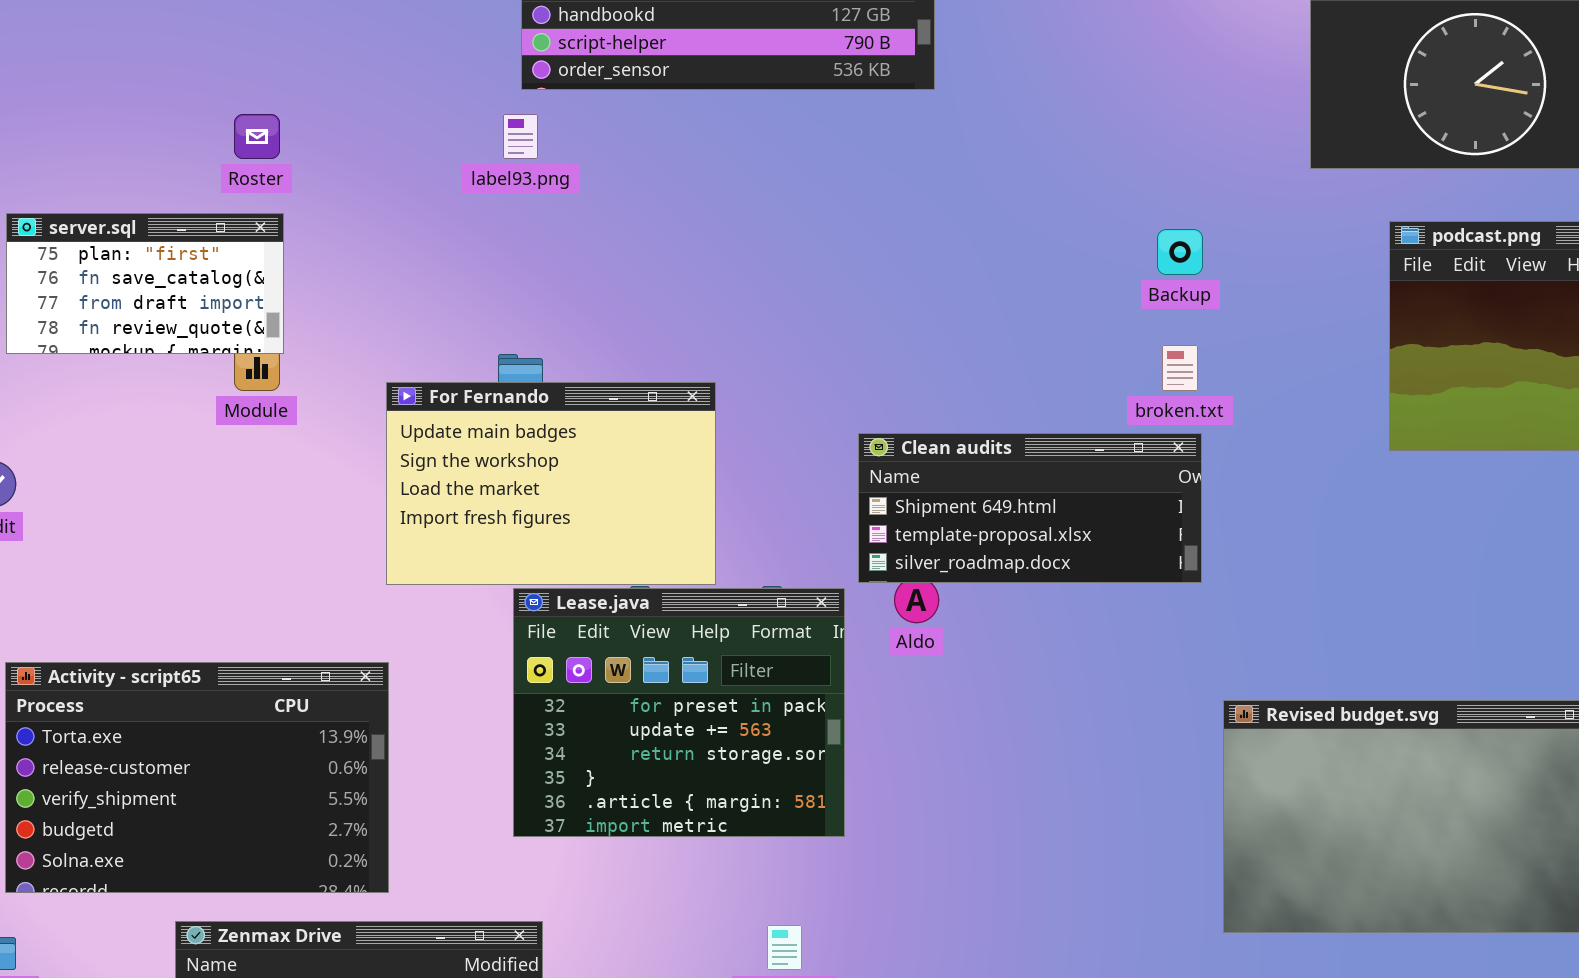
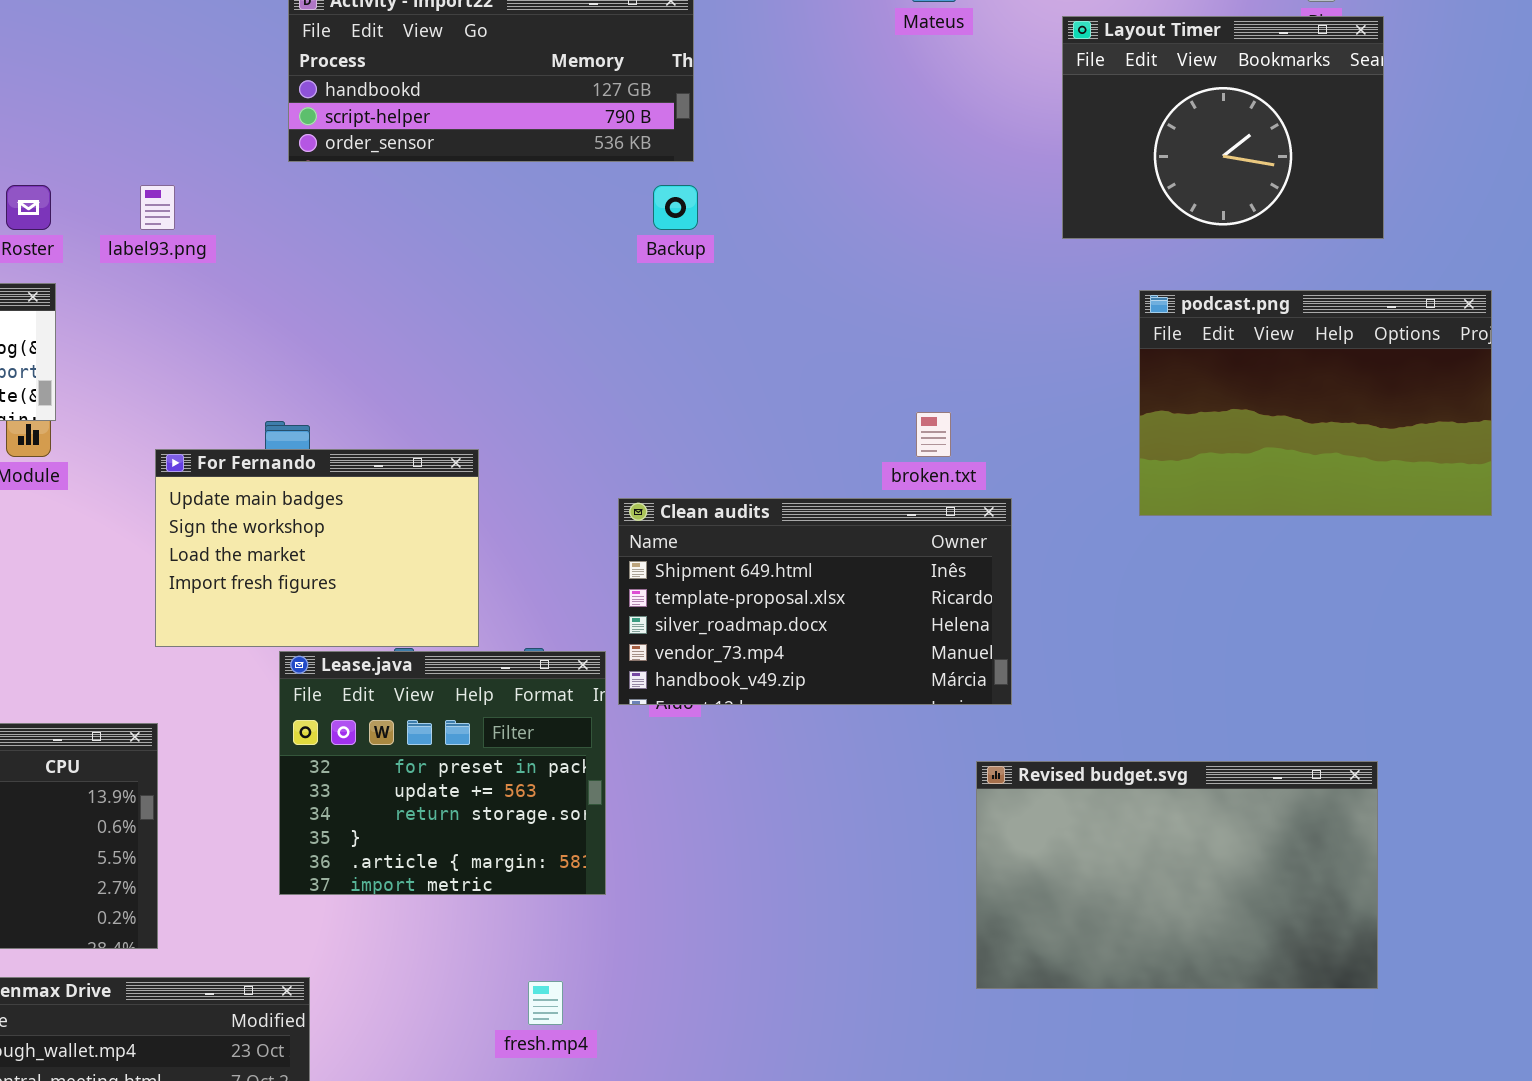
label93.png: [503,114,538,159] -> [140,185,175,230], moved
Backup: [1157,229,1203,275] -> [653,185,698,230], moved
Clean audits: [858,433,1202,583] -> [618,498,1012,705], resized

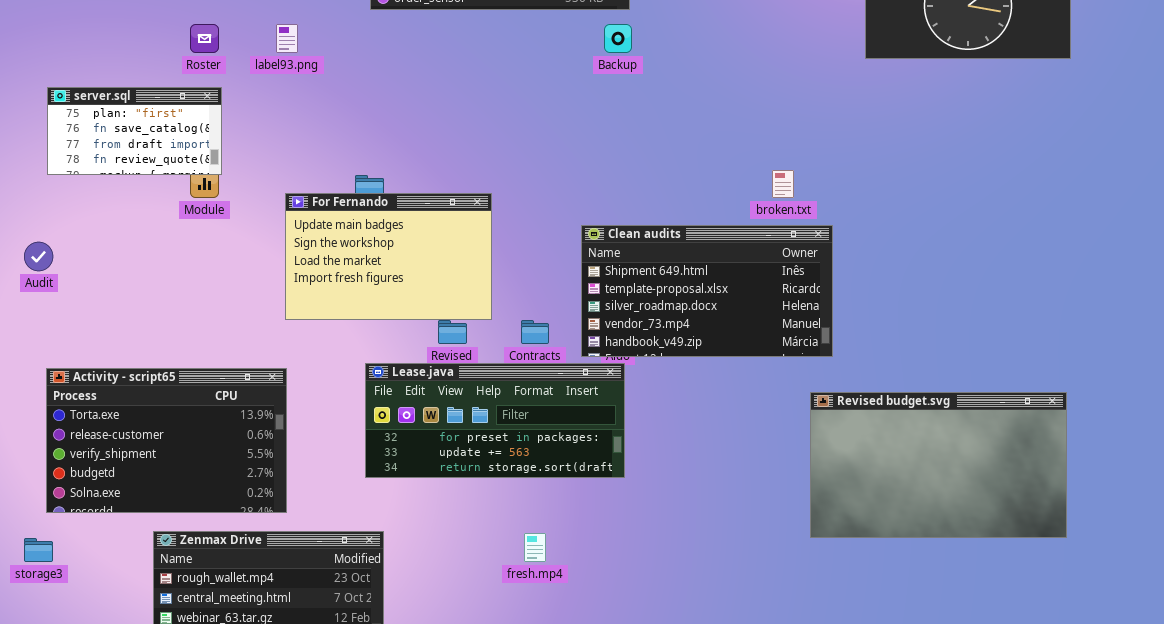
podcast.png: [1139,290,1492,516] -> none, closed
Lease.java: [279,651,606,895] -> [365,363,625,478], resized

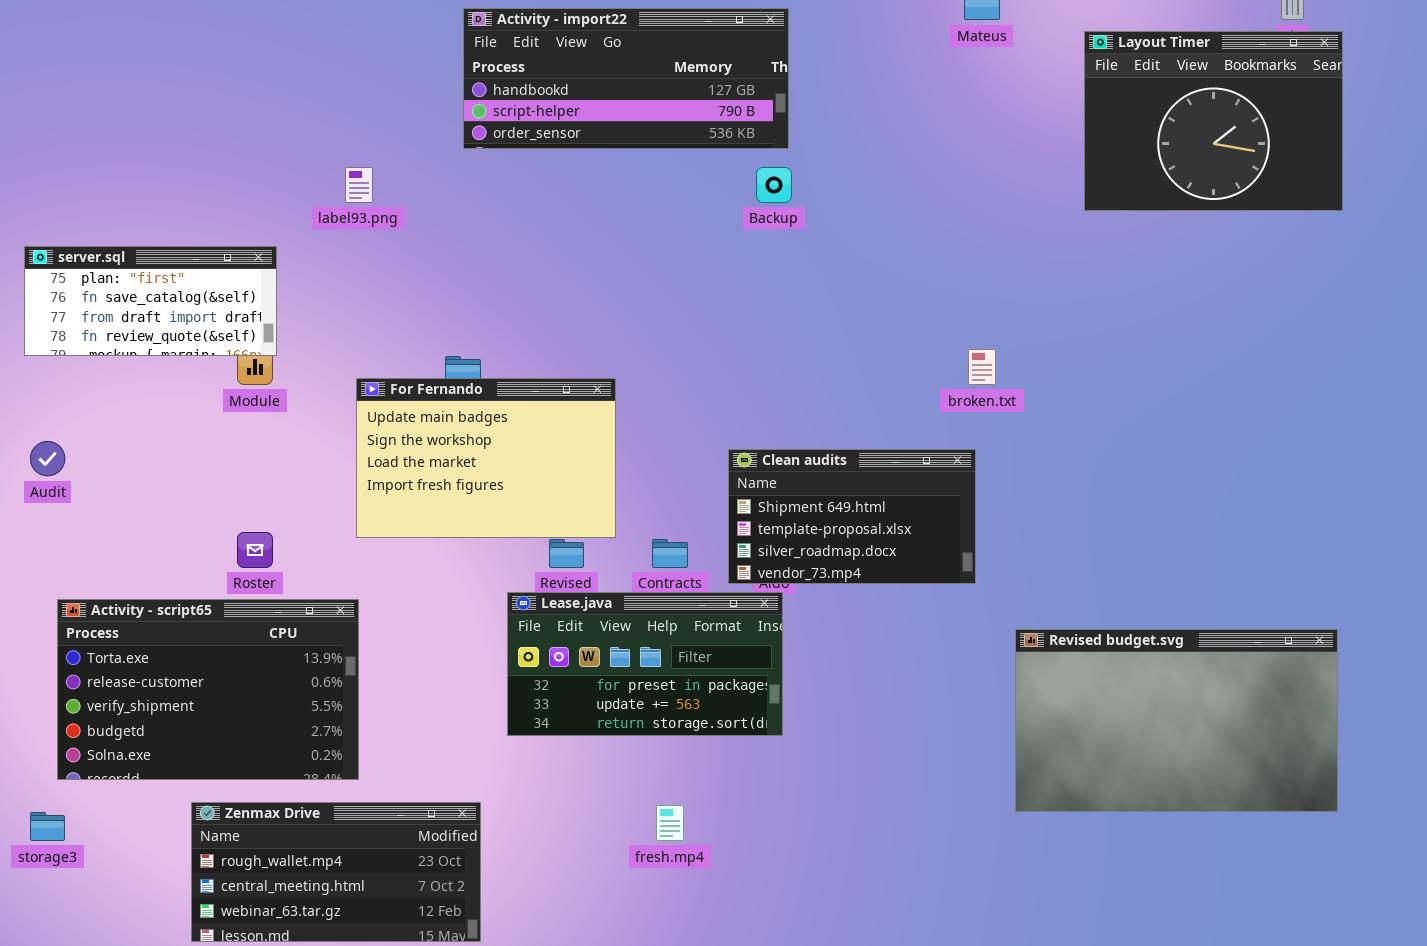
Roster: [190,24,219,53] -> [237,532,273,568], moved
server.sql: [47,87,222,175] -> [24,246,277,356], resized
Clean audits: [581,225,833,357] -> [728,449,976,584], resized
Lease.java: [365,363,625,478] -> [507,592,783,736], resized

